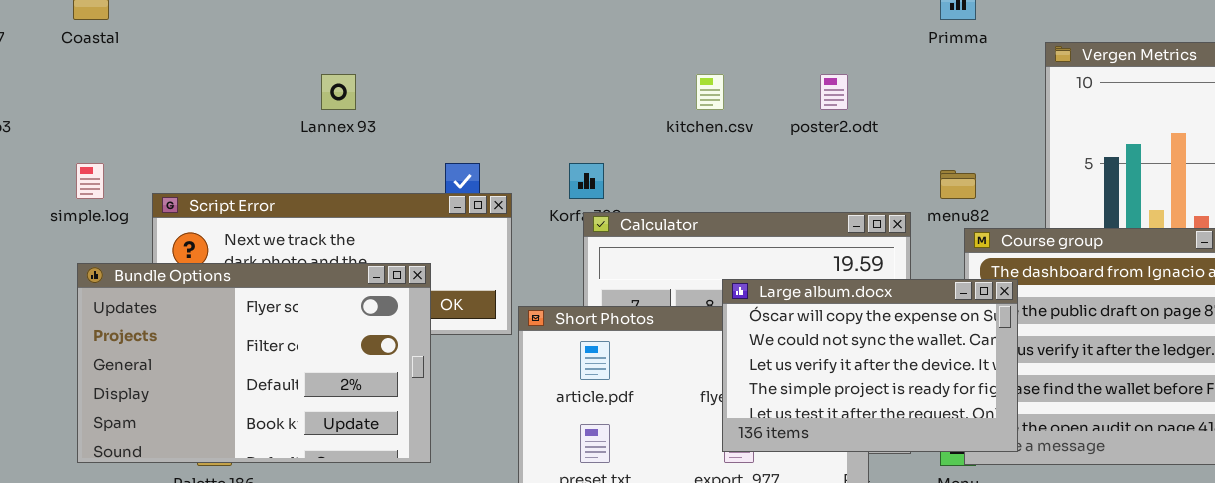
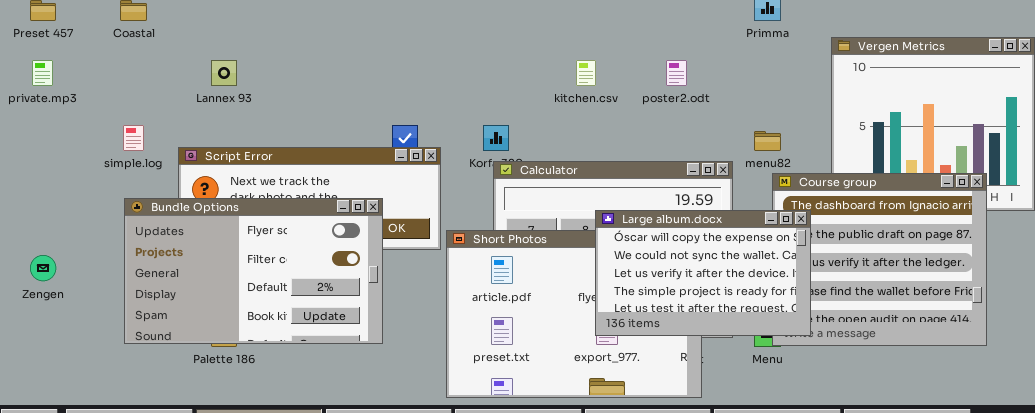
Lannex 93: [321,74,356,110] -> [211,60,237,86], moved

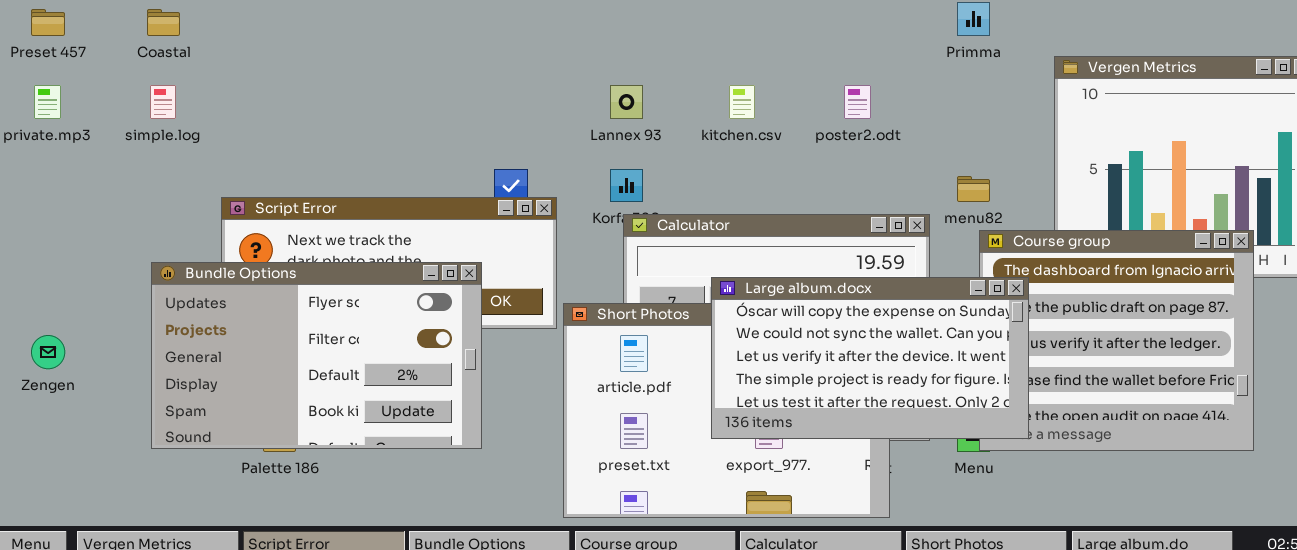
Lannex 93: [211,60,237,86] -> [610,85,643,119], moved
simple.log: [123,125,144,151] -> [150,85,176,119], moved
Large album.docx: [595,210,811,336] -> [711,277,1029,439], resized

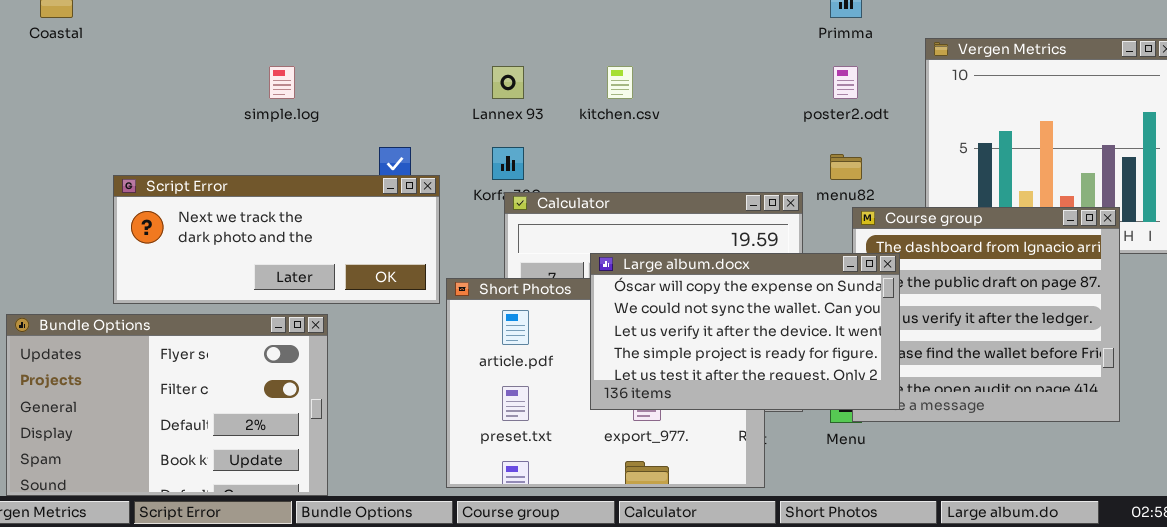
simple.log: [150,85,176,119] -> [269,66,295,99], moved
poster2.odt: [844,85,871,119] -> [833,66,858,99], moved
Bundle Options: [151,262,482,449] -> [6,314,328,496], moved

